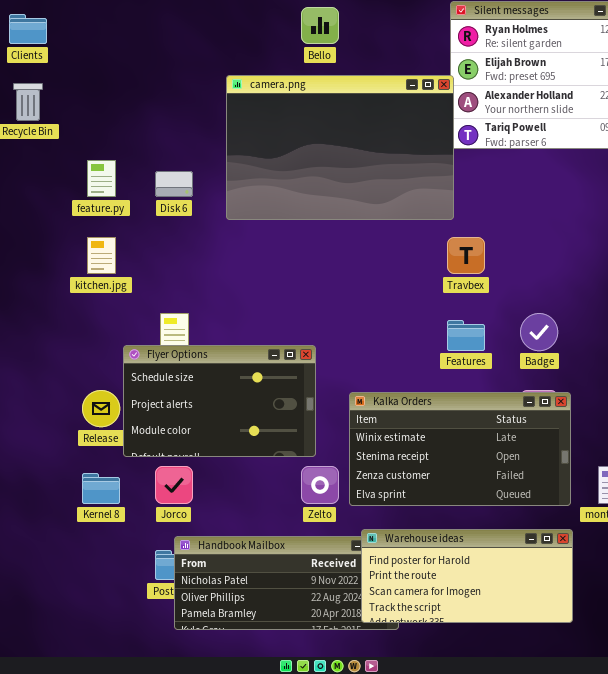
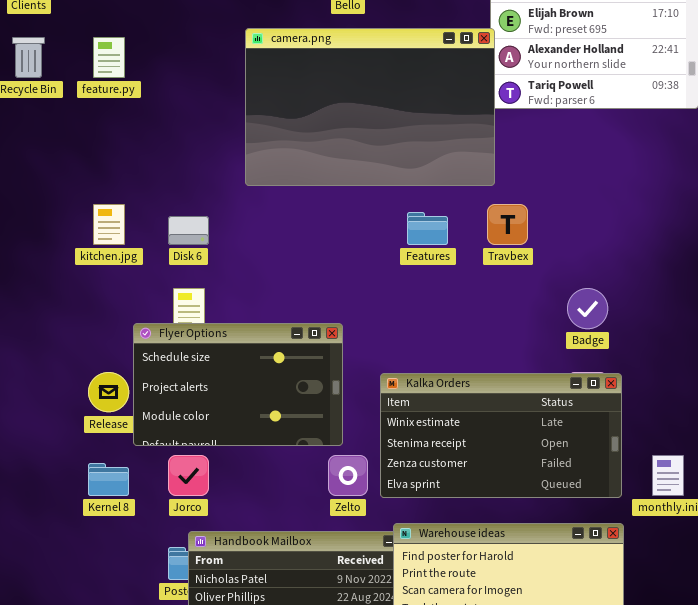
feature.py: [87,160,116,197] -> [93,37,125,78], moved
Disk 6: [155,171,193,197] -> [168,216,209,245], moved
Features: [447,320,485,351] -> [407,212,448,245], moved

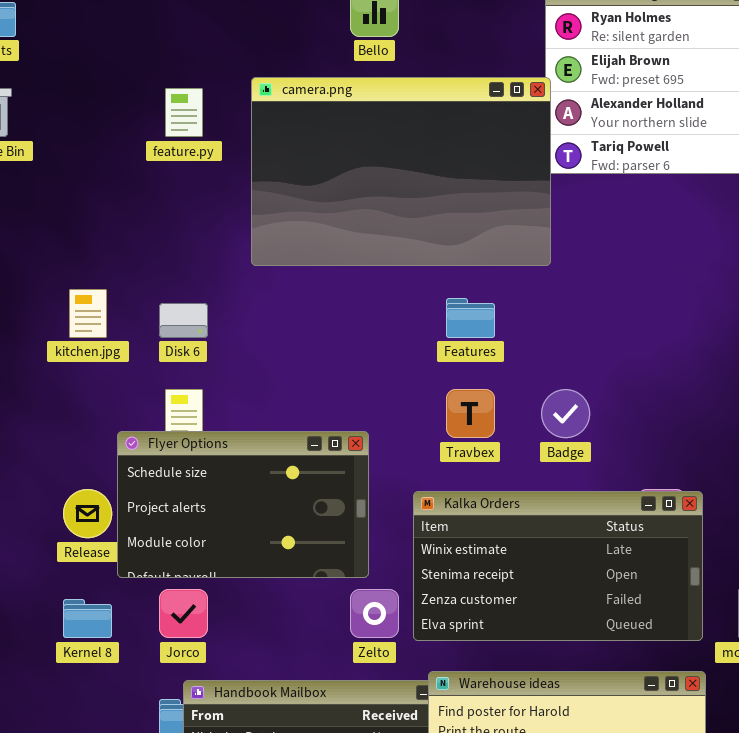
feature.py: [93,37,125,78] -> [165,88,203,137], moved
Travbex: [487,204,528,245] -> [446,389,495,438], moved
Badge: [567,288,608,329] -> [541,389,590,438], moved

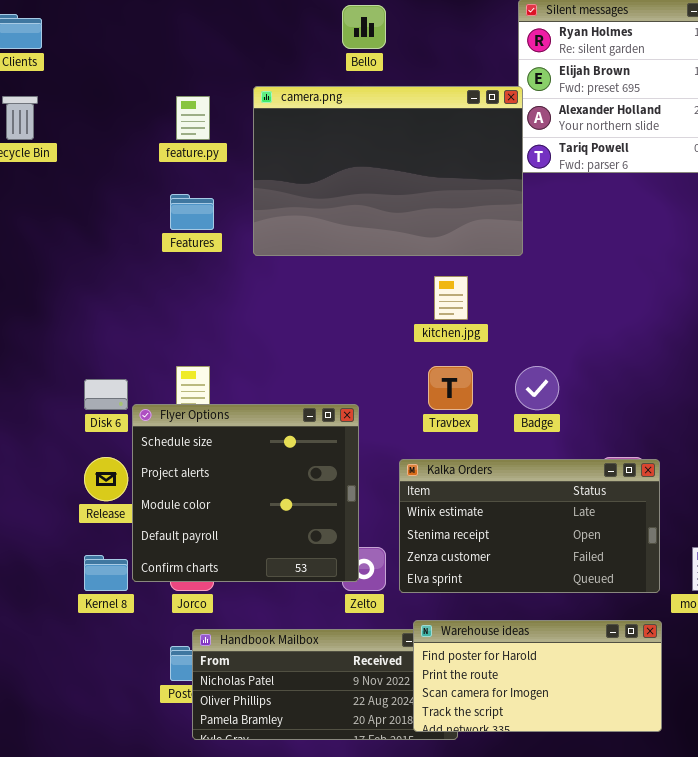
kitchen.jpg: [69,289,107,338] -> [434,276,468,320], moved
Features: [446,298,495,338] -> [170,194,214,230], moved
Disk 6: [159,303,208,338] -> [84,379,128,410], moved
Flyer Options: [117,431,369,578] -> [132,404,359,582], resized

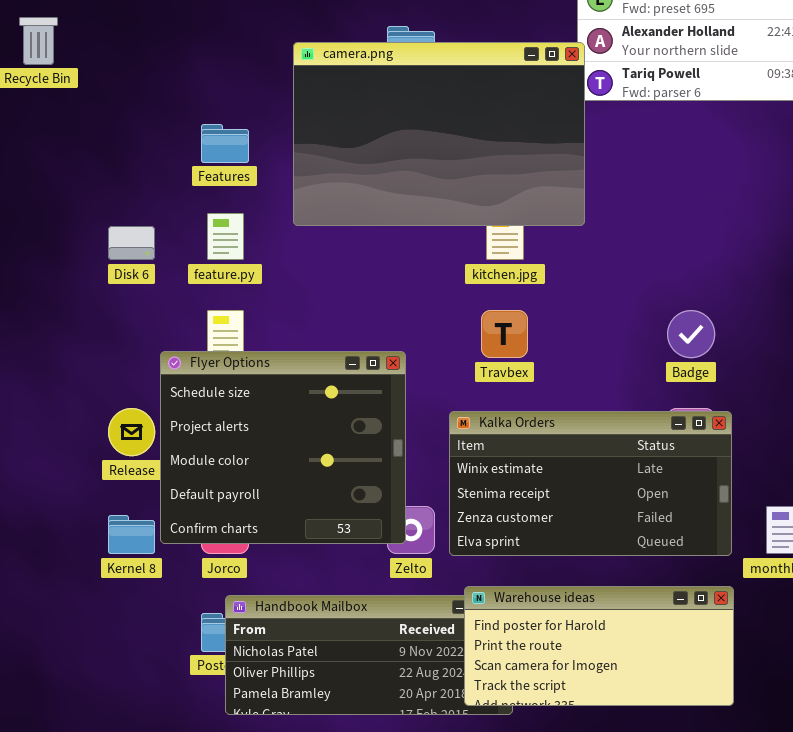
camera.png: [253,86,523,256] -> [293,42,585,226], moved
feature.py: [176,96,210,140] -> [207,213,244,260], moved
Badge: [515,366,559,410] -> [667,310,715,358], moved
Disk 6: [84,379,128,410] -> [108,226,155,260], moved

